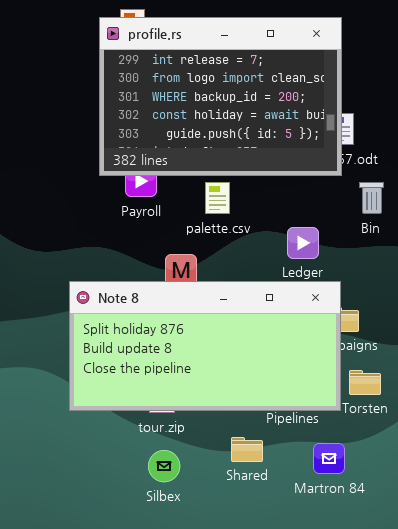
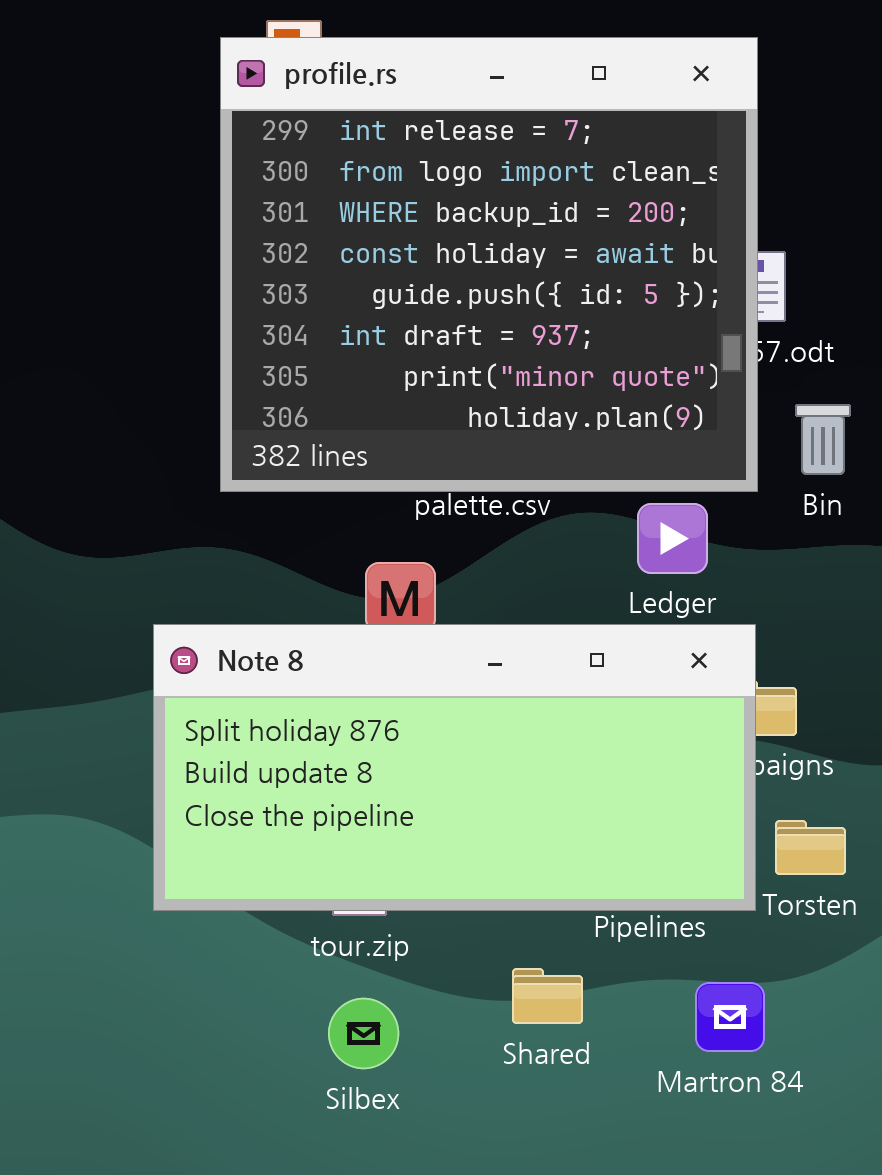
profile.rs: [99,17,342,176] -> [220,37,758,492], resized

